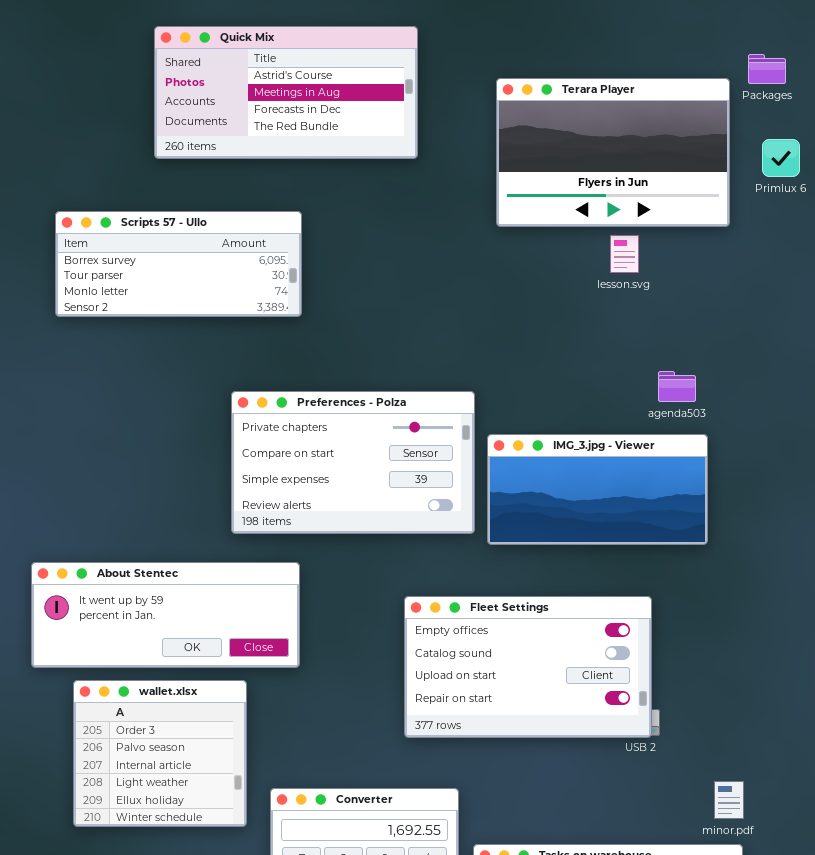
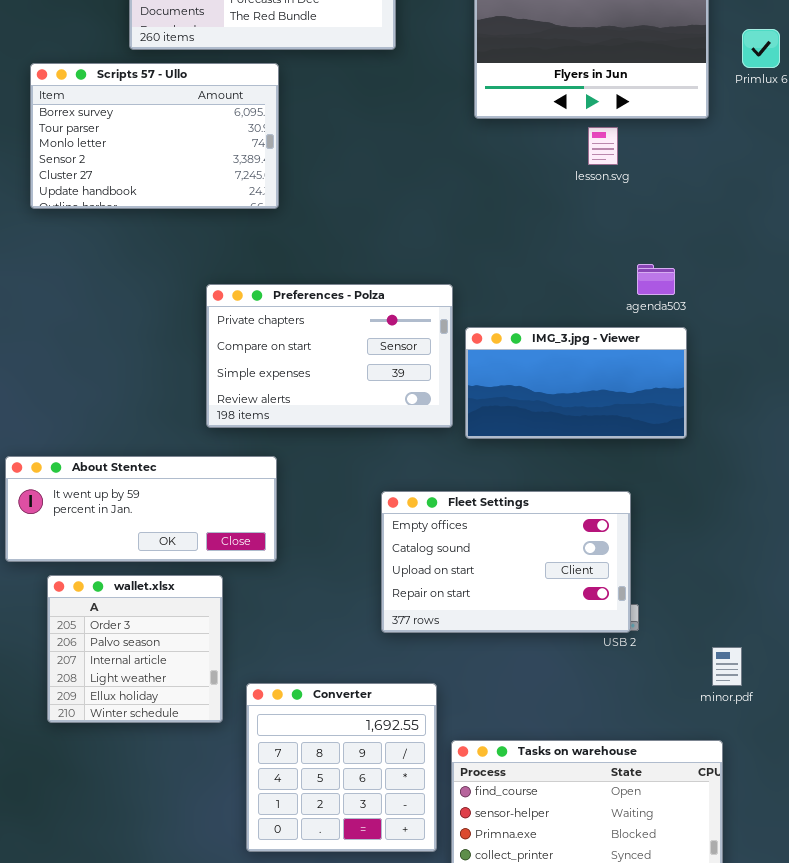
Scripts 57 - Ullo: [55,211,302,317] -> [30,63,279,209], resized
minor.pdf: [714,781,744,819] -> [712,647,742,686], moved

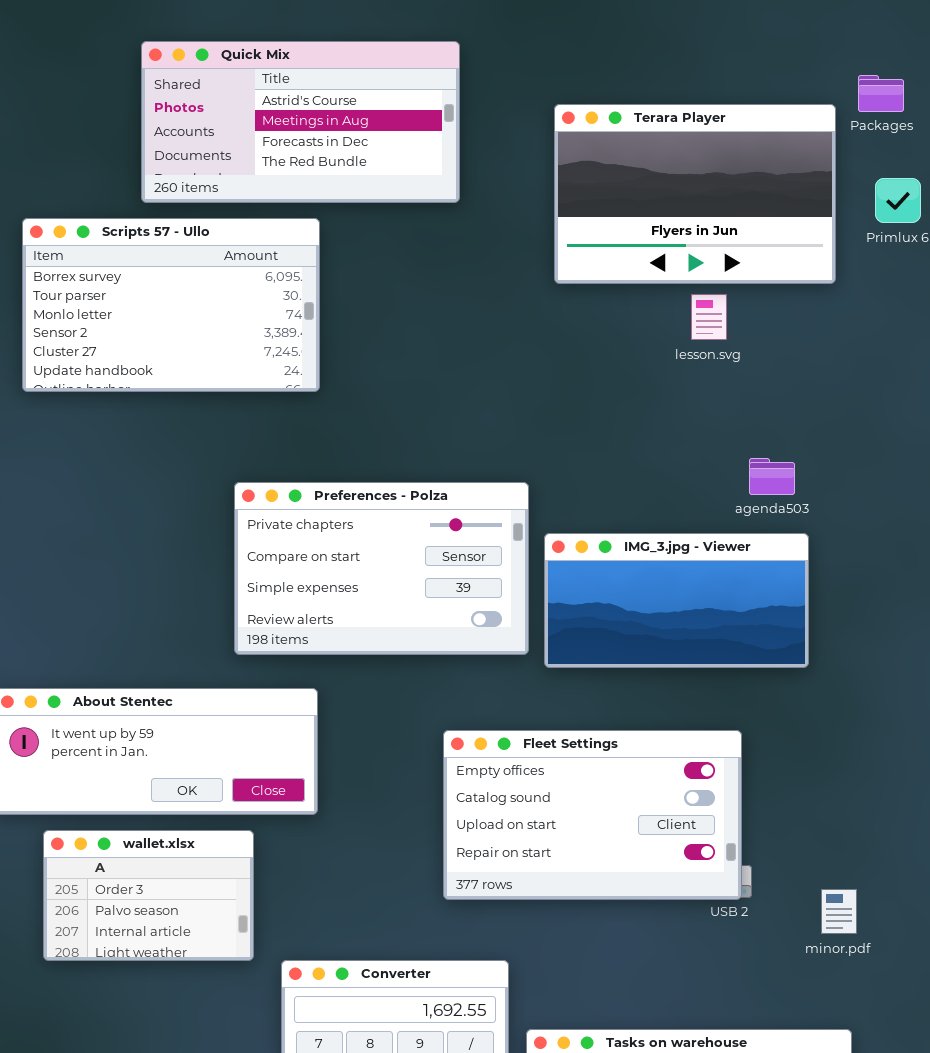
wallet.xlsx: [47,575,223,723] -> [43,830,254,961], resized
minor.pdf: [712,647,742,686] -> [821,889,857,934], moved

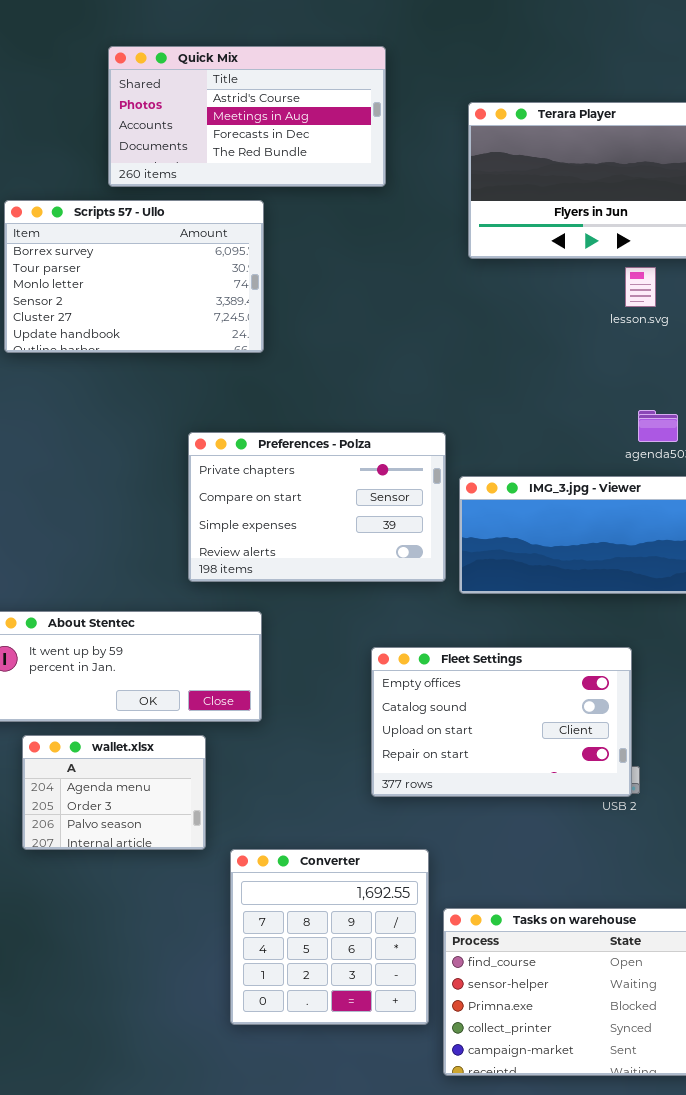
lesson.svg: [691,294,727,340] -> [625,267,656,307], moved
wallet.xlsx: [43,830,254,961] -> [22,735,206,850], scrolled up 1 row

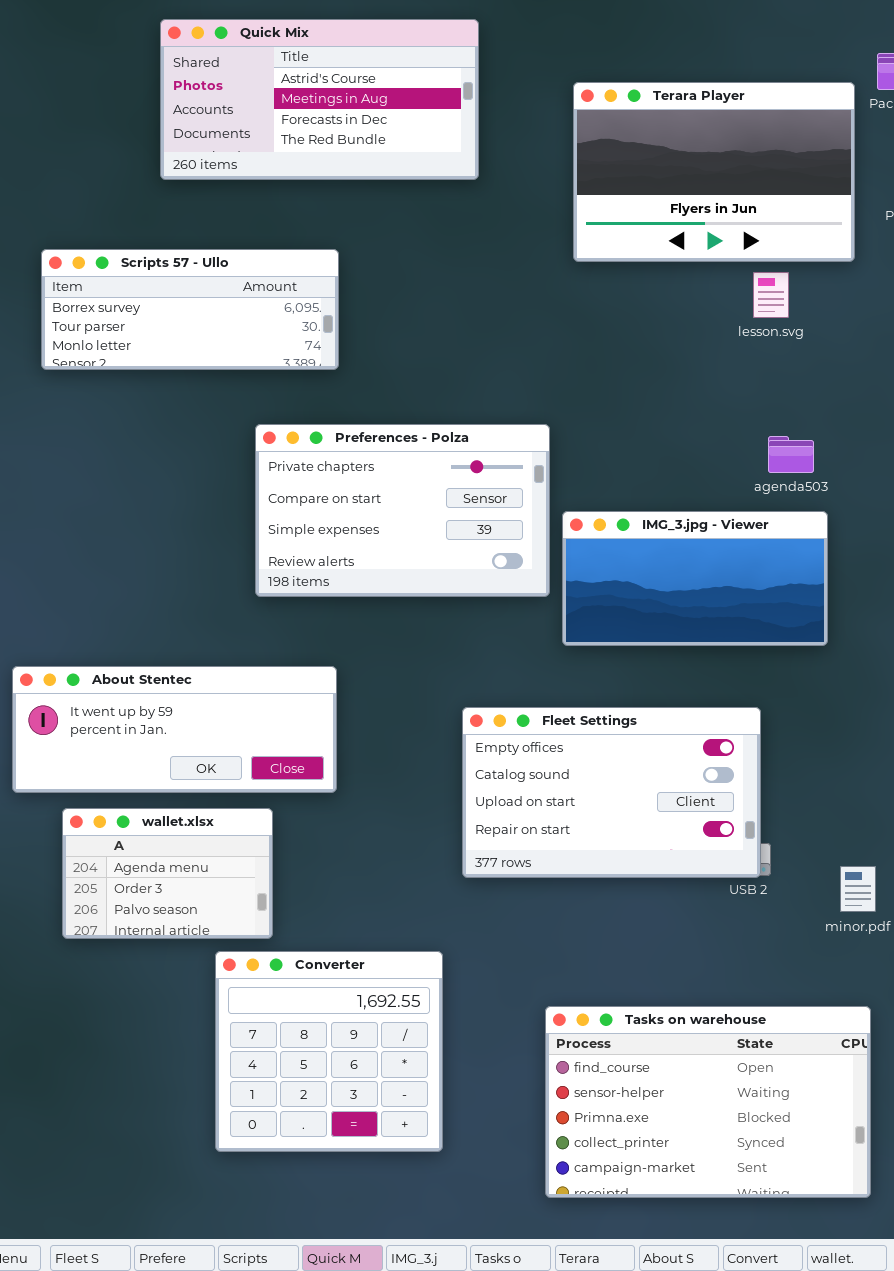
Scripts 57 - Ullo: [4,200,264,353] -> [41,249,339,370], resized
Preferences - Polza: [188,432,446,582] -> [255,424,550,597], moved
Converter: [230,849,429,1025] -> [215,951,443,1152], moved

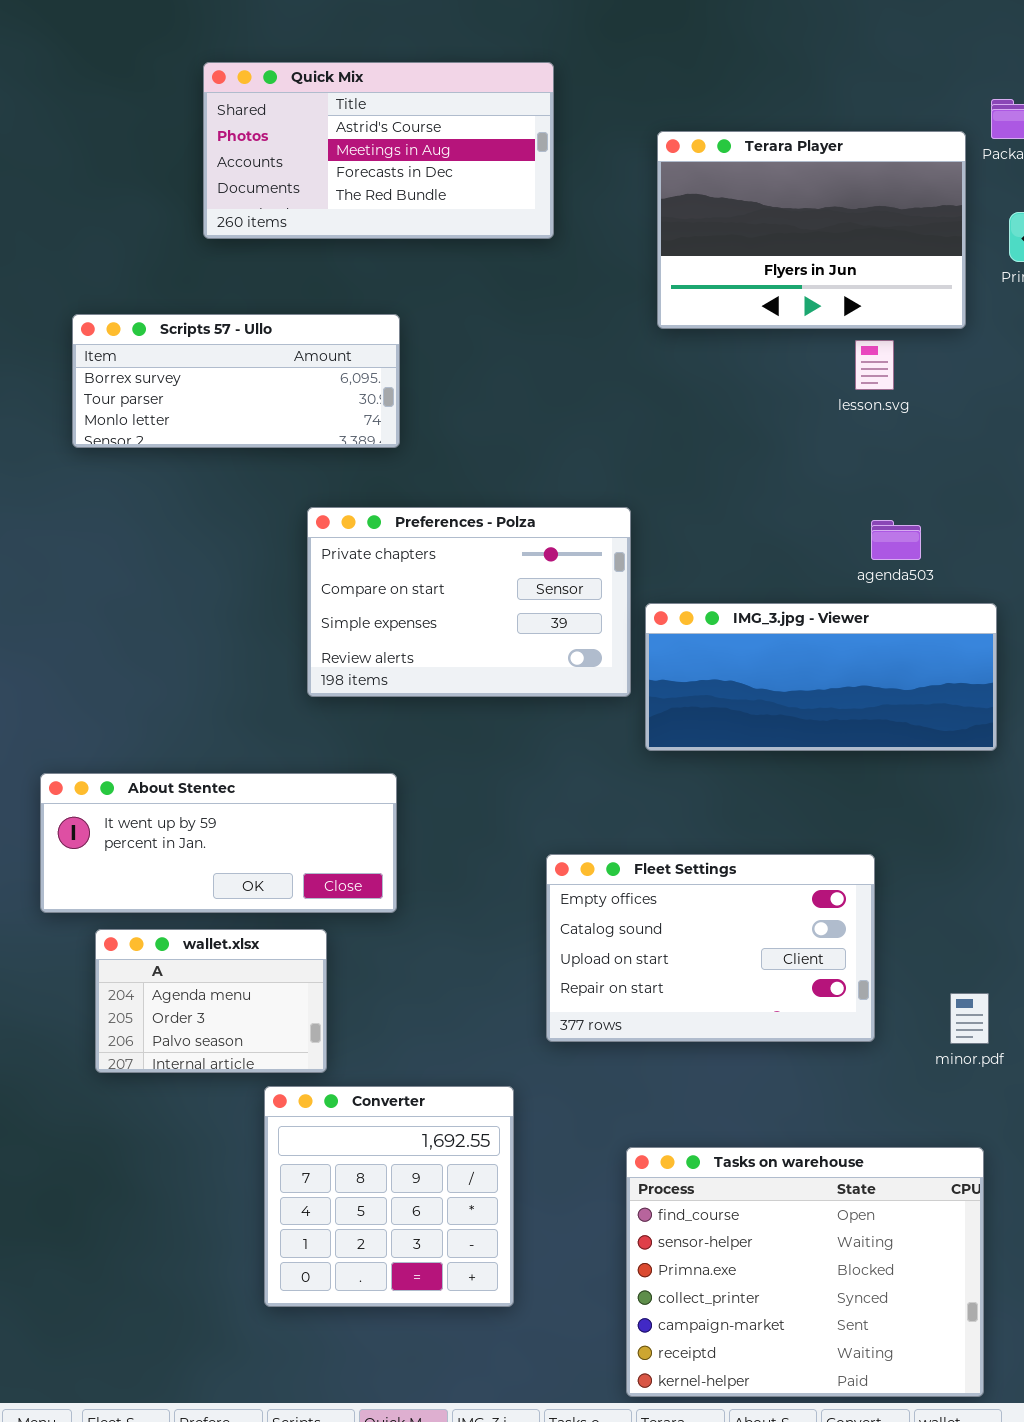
IMG_3.jpg - Viewer: [562,511,828,646] -> [645,603,997,751], resized
Fleet Settings: [462,707,761,878] -> [546,854,875,1042], moved
Tasks on warehouse: [545,1006,871,1198] -> [626,1147,984,1397], resized

